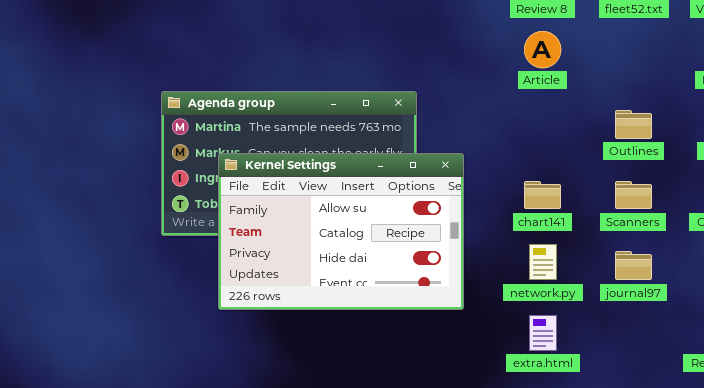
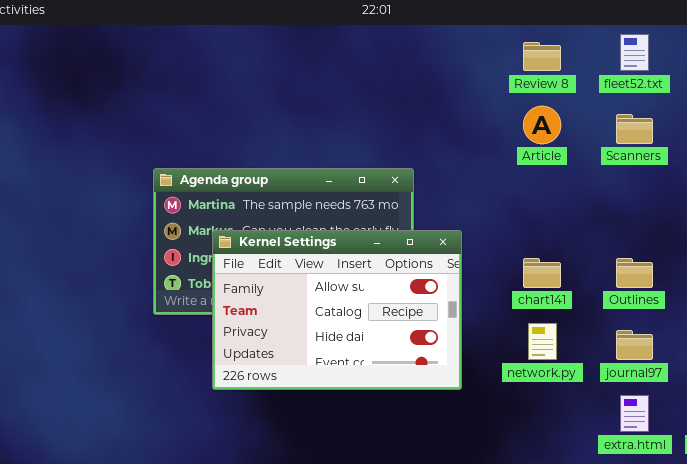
Outlines: [615,110,652,139] -> [616,258,653,288], moved
Scanners: [615,181,652,209] -> [616,114,653,144], moved
extra.html: [529,315,557,351] -> [620,395,649,432], moved

